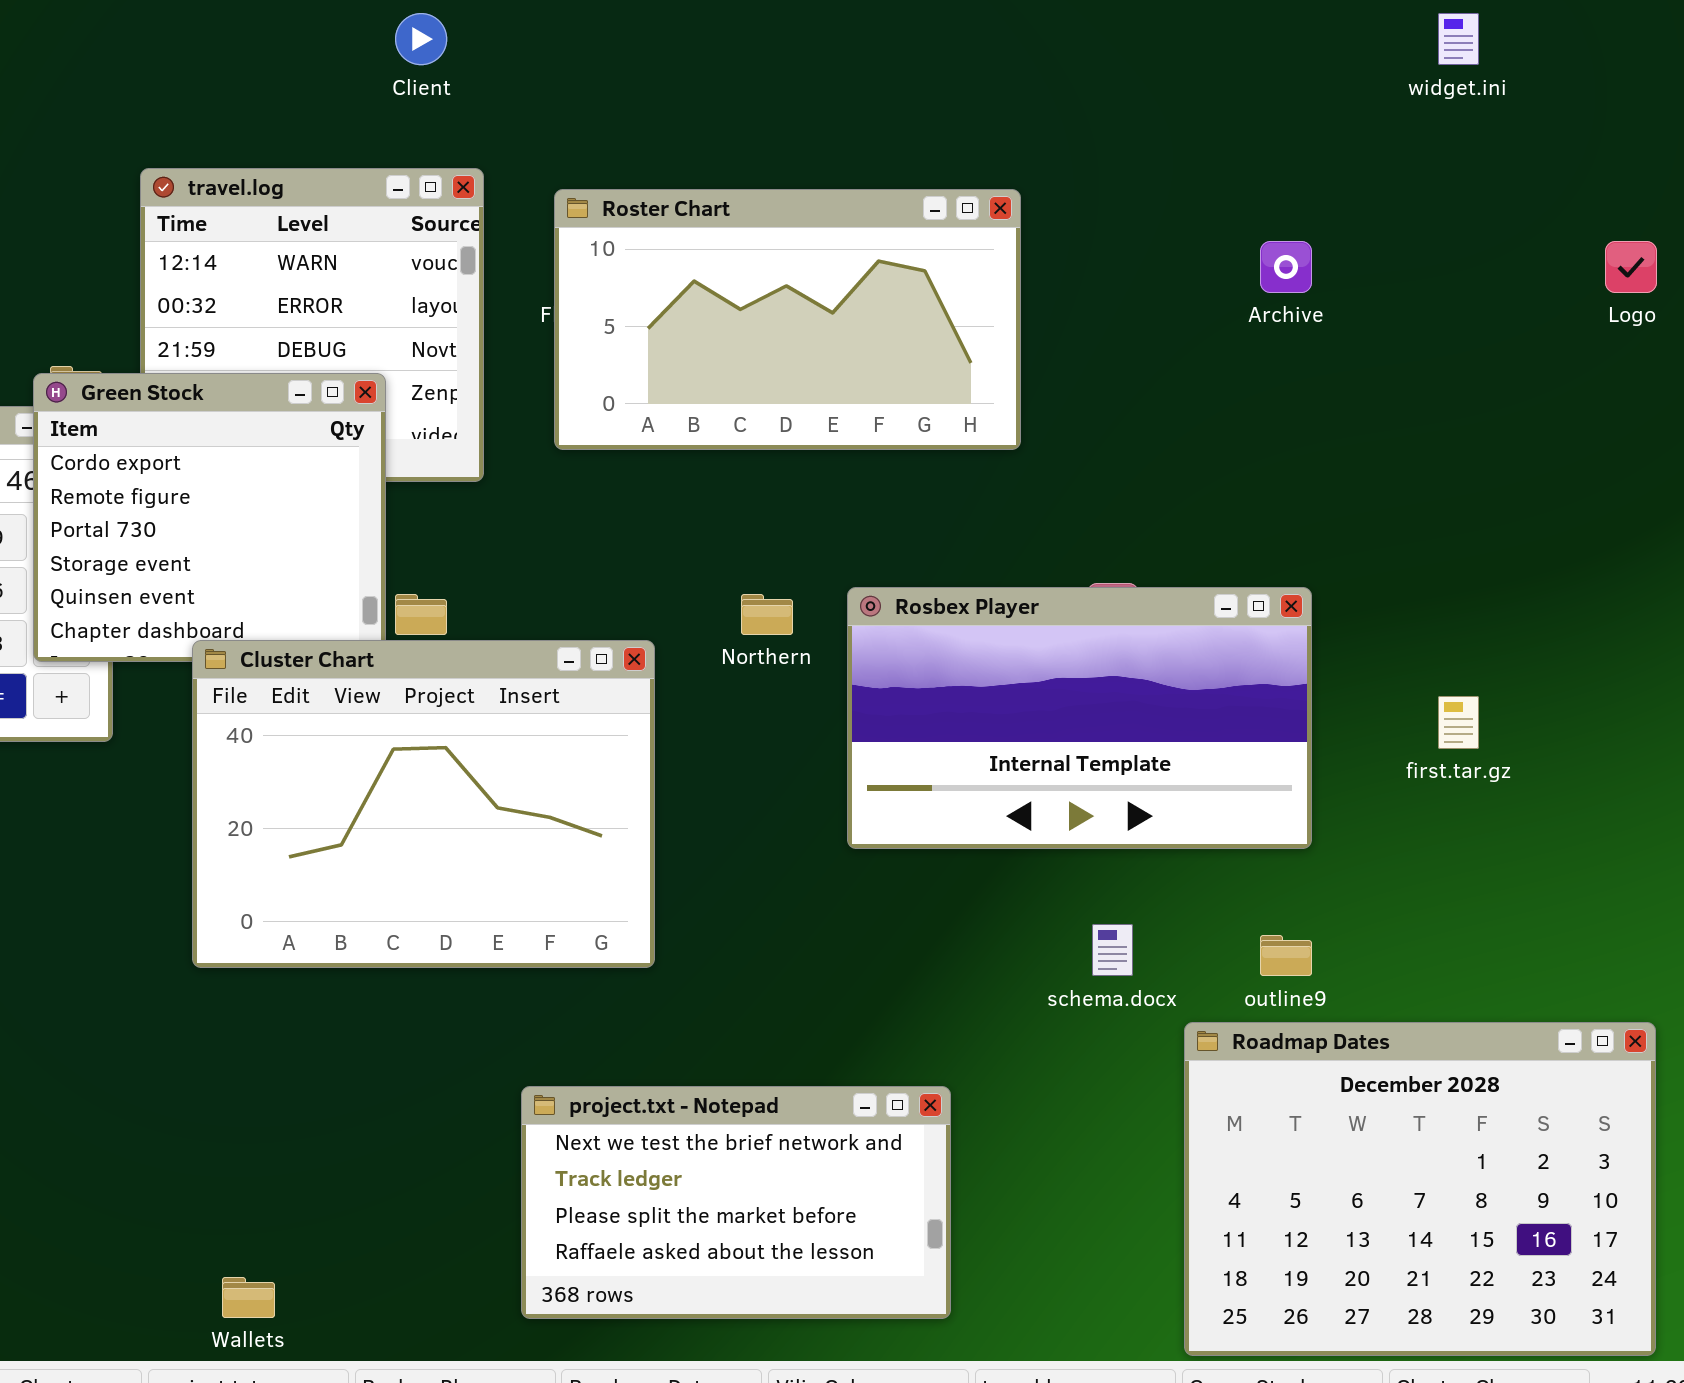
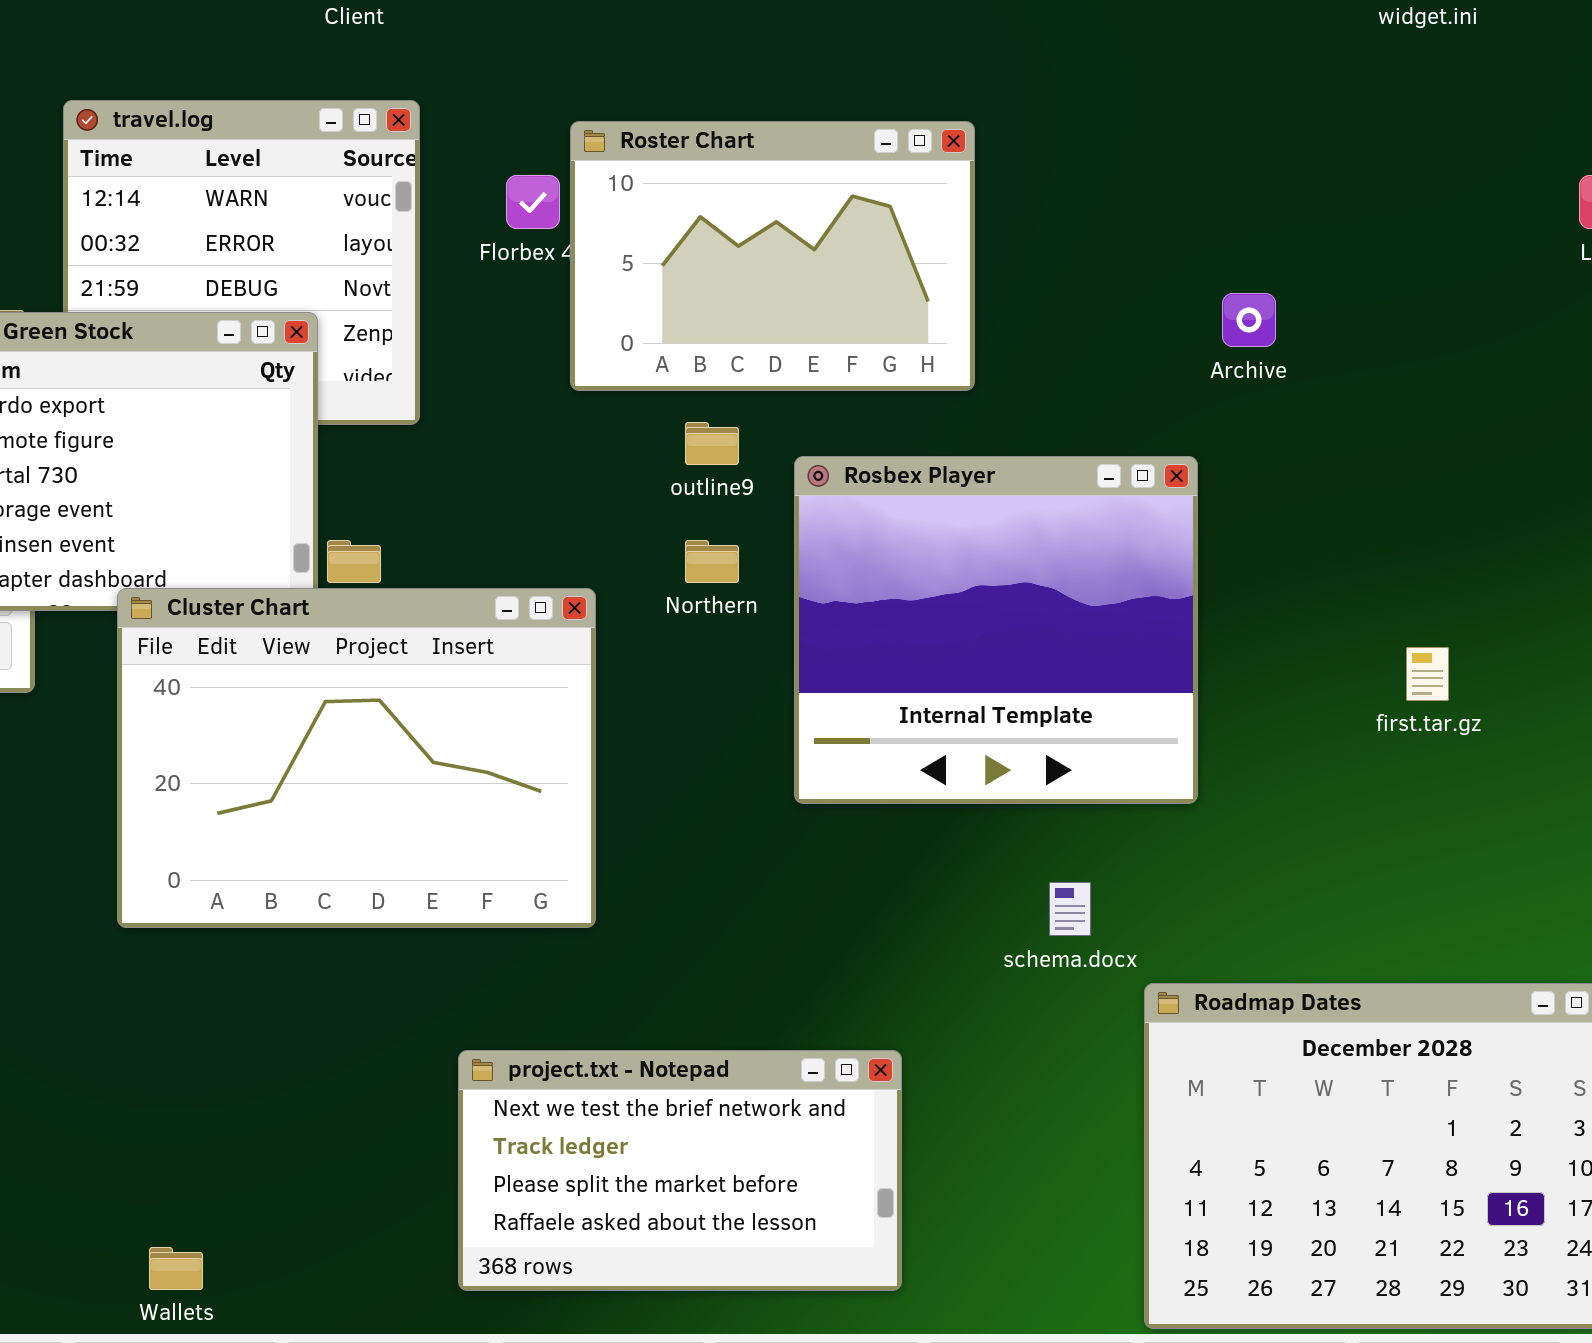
Roster Chart: [554,189,1021,450] -> [570,121,975,391], resized
Archive: [1260,241,1312,293] -> [1222,293,1276,347], moved
Rosbex Player: [847,587,1312,849] -> [794,456,1198,804], resized
outline9: [1260,935,1312,976] -> [685,422,739,465], moved

